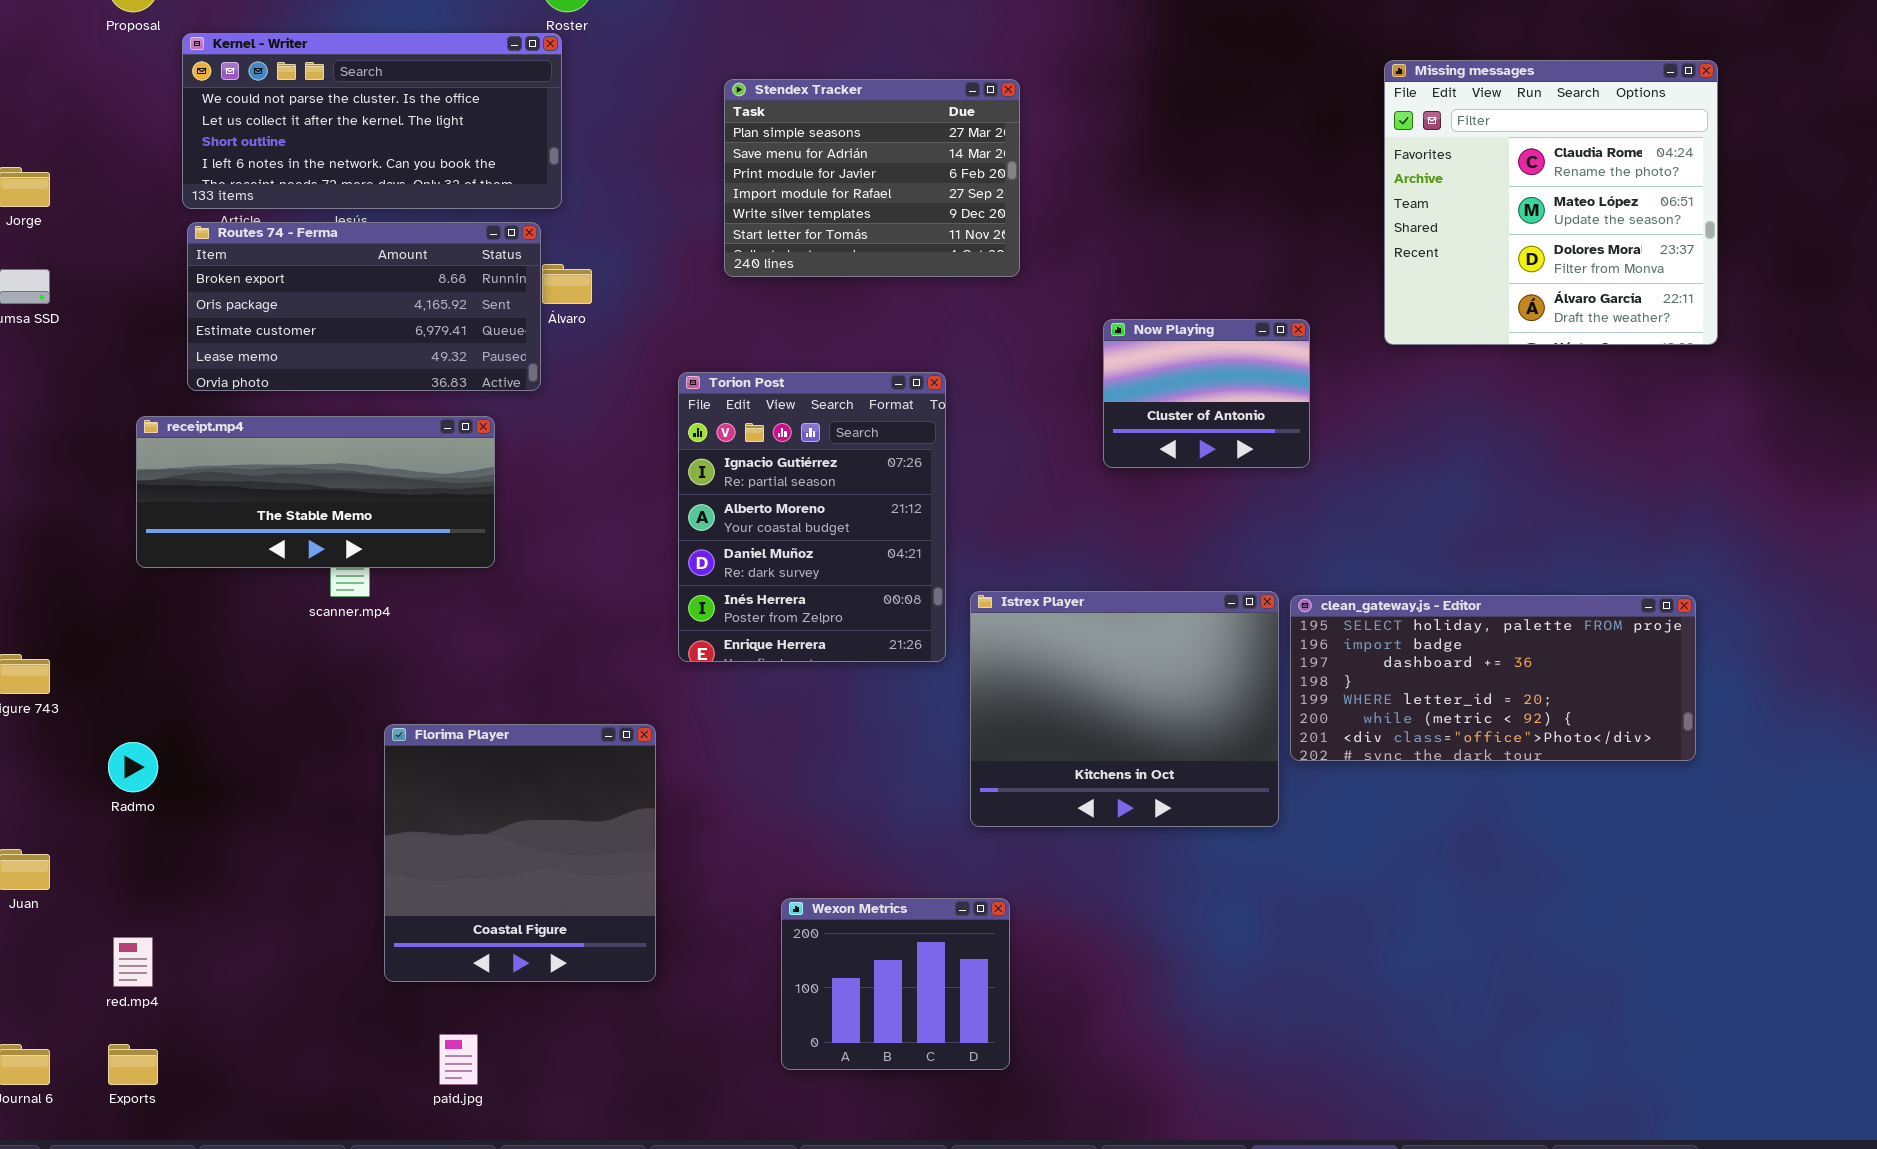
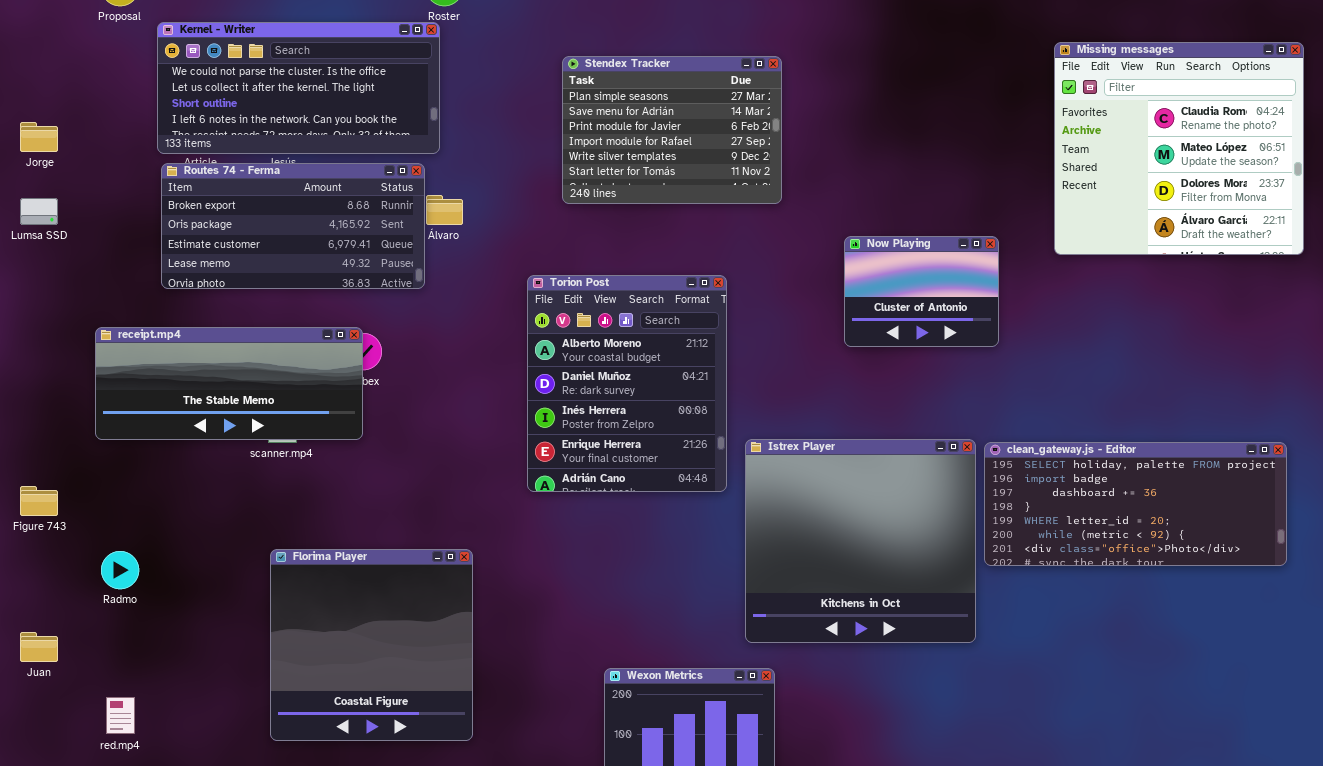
Torion Post: [678,372,946,662] -> [527,275,727,492], scrolled down 1 row
receipt.mp4: [136,416,495,568] -> [95,327,363,440], moved
Istrex Player: [970,591,1279,827] -> [745,439,976,643], resized
Florima Player: [384,724,656,982] -> [270,549,473,741], moved

